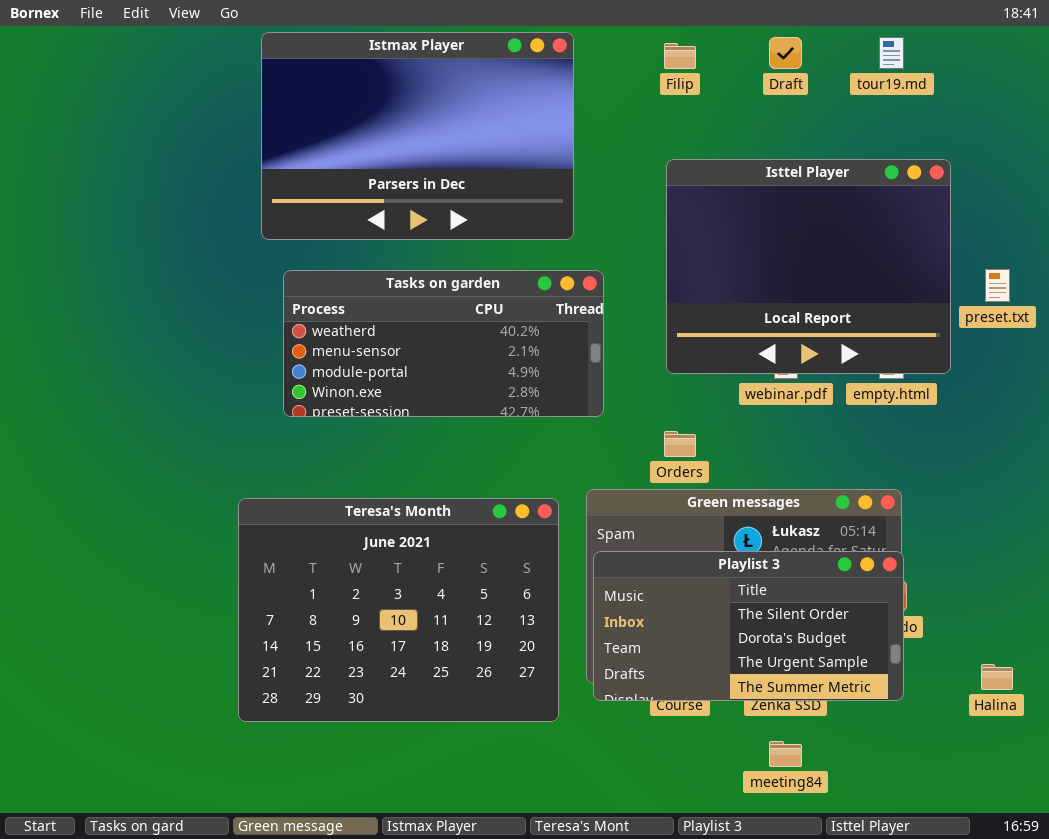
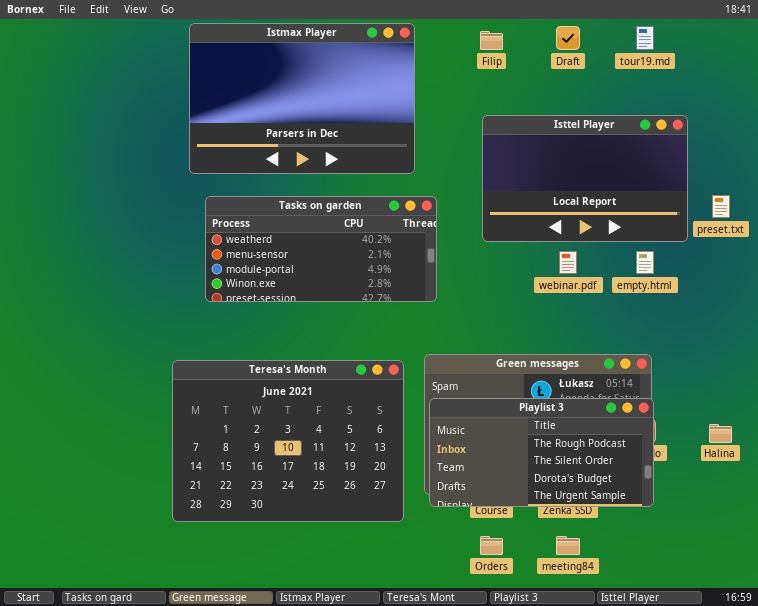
Isttel Player: [666,159,951,374] -> [482,115,688,242], resized
Orders: [664,431,696,457] -> [480,536,503,555], moved
Playlist 3: [593,551,904,701] -> [429,398,654,507], scrolled up 1 row
Halina: [981,664,1013,690] -> [709,424,732,443], moved

